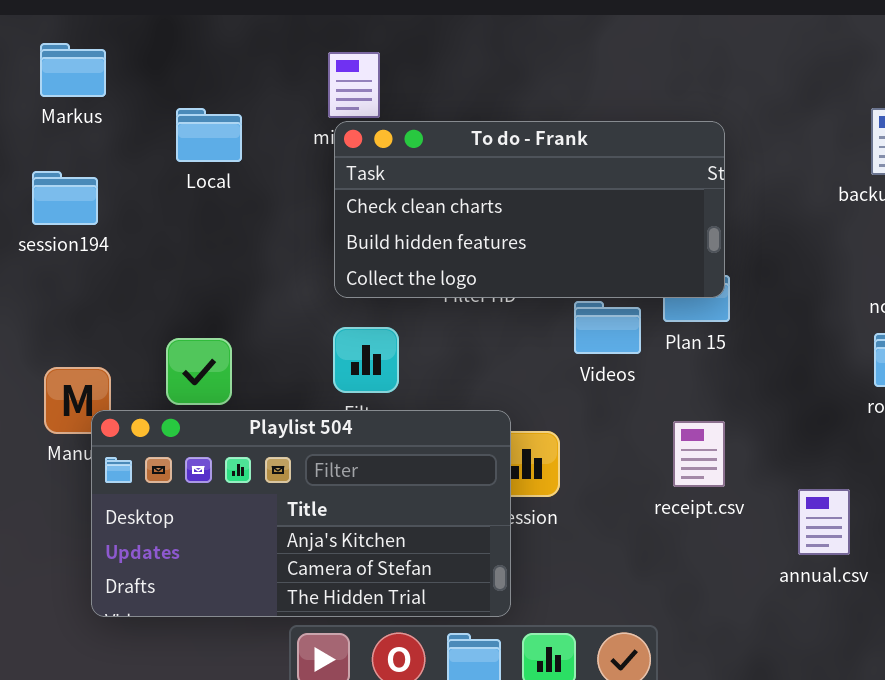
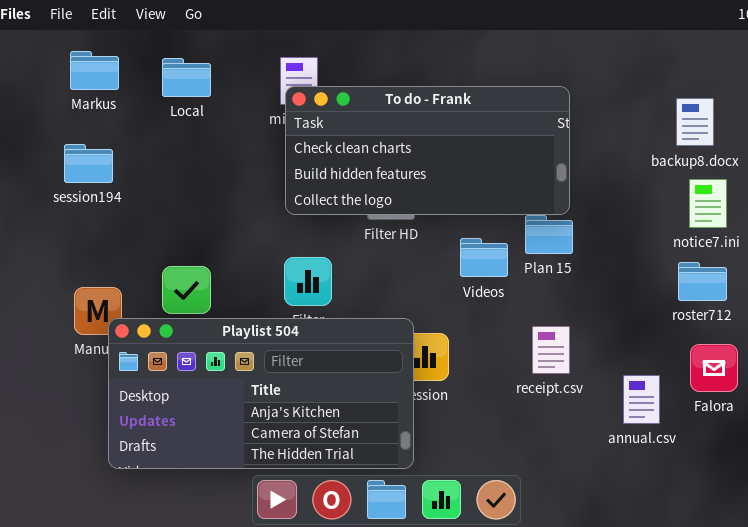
Local: [176,108,242,162] -> [162,58,211,97], moved
To do - Frank: [334,121,725,298] -> [285,86,570,215], moved

